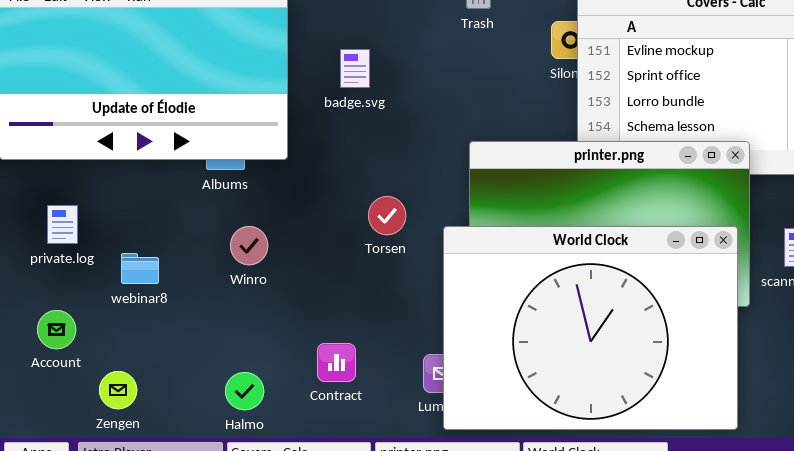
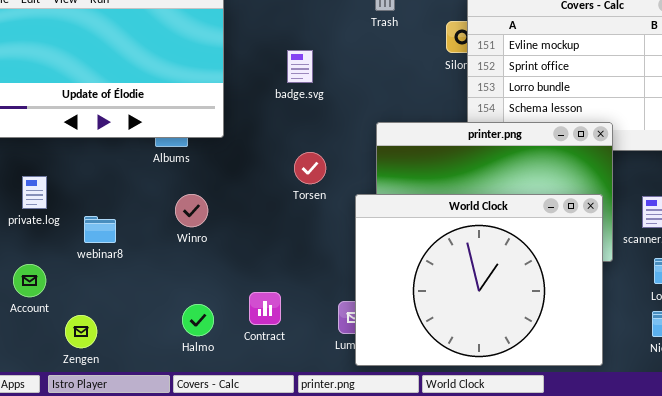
badge.svg: [340,49,370,88] -> [287,50,313,83], moved
Torsen: [368,196,406,235] -> [294,152,326,184], moved
Halmo: [225,372,264,410] -> [182,304,214,336], moved

